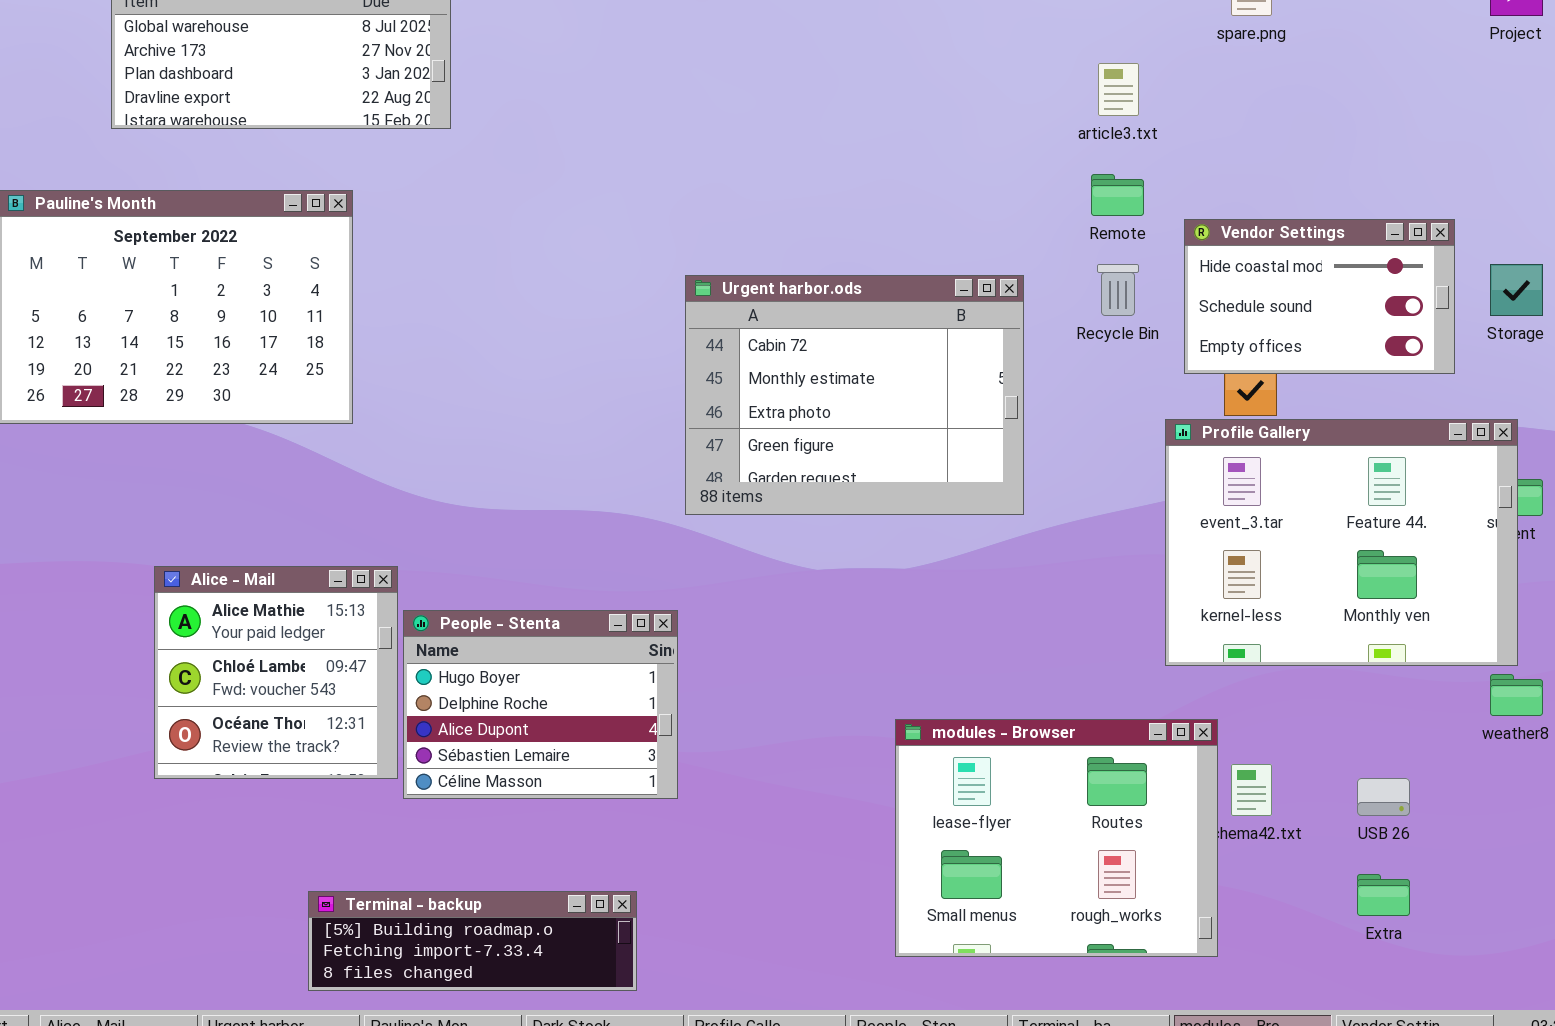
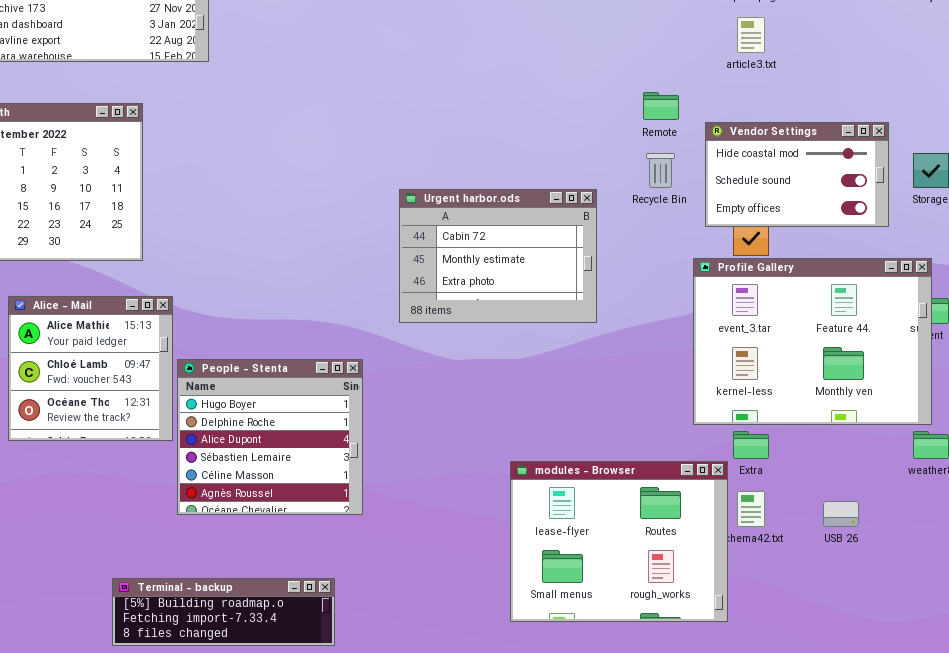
article3.txt: [1098,63,1139,116] -> [737,17,765,53], moved
Urgent harbor.ods: [685,275,1024,515] -> [399,189,597,323], resized
Alice - Mail: [154,566,398,779] -> [8,296,173,441], moved
People - Stenta: [403,610,678,799] -> [177,359,363,515], resized
Extra: [1357,874,1410,916] -> [733,431,769,459], moved

